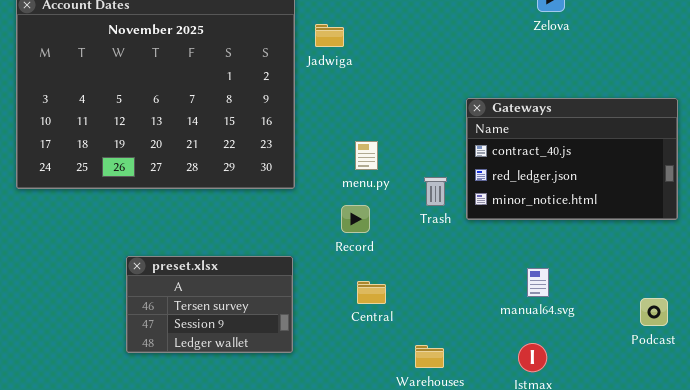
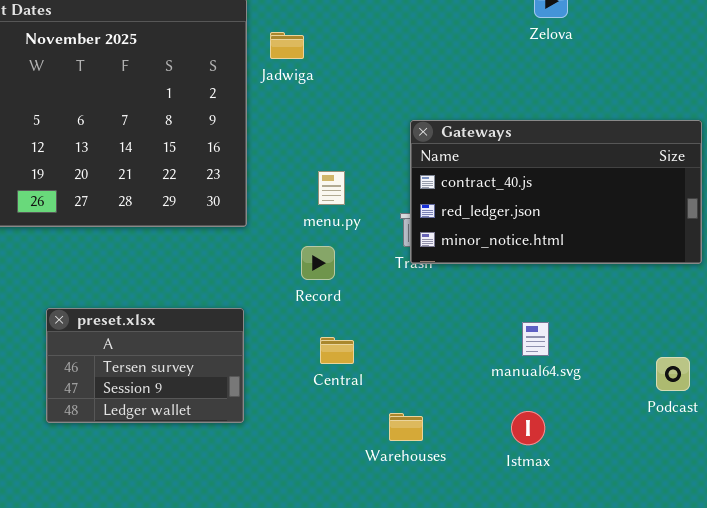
Gateways: [466,98,678,220] -> [410,120,702,264], resized

